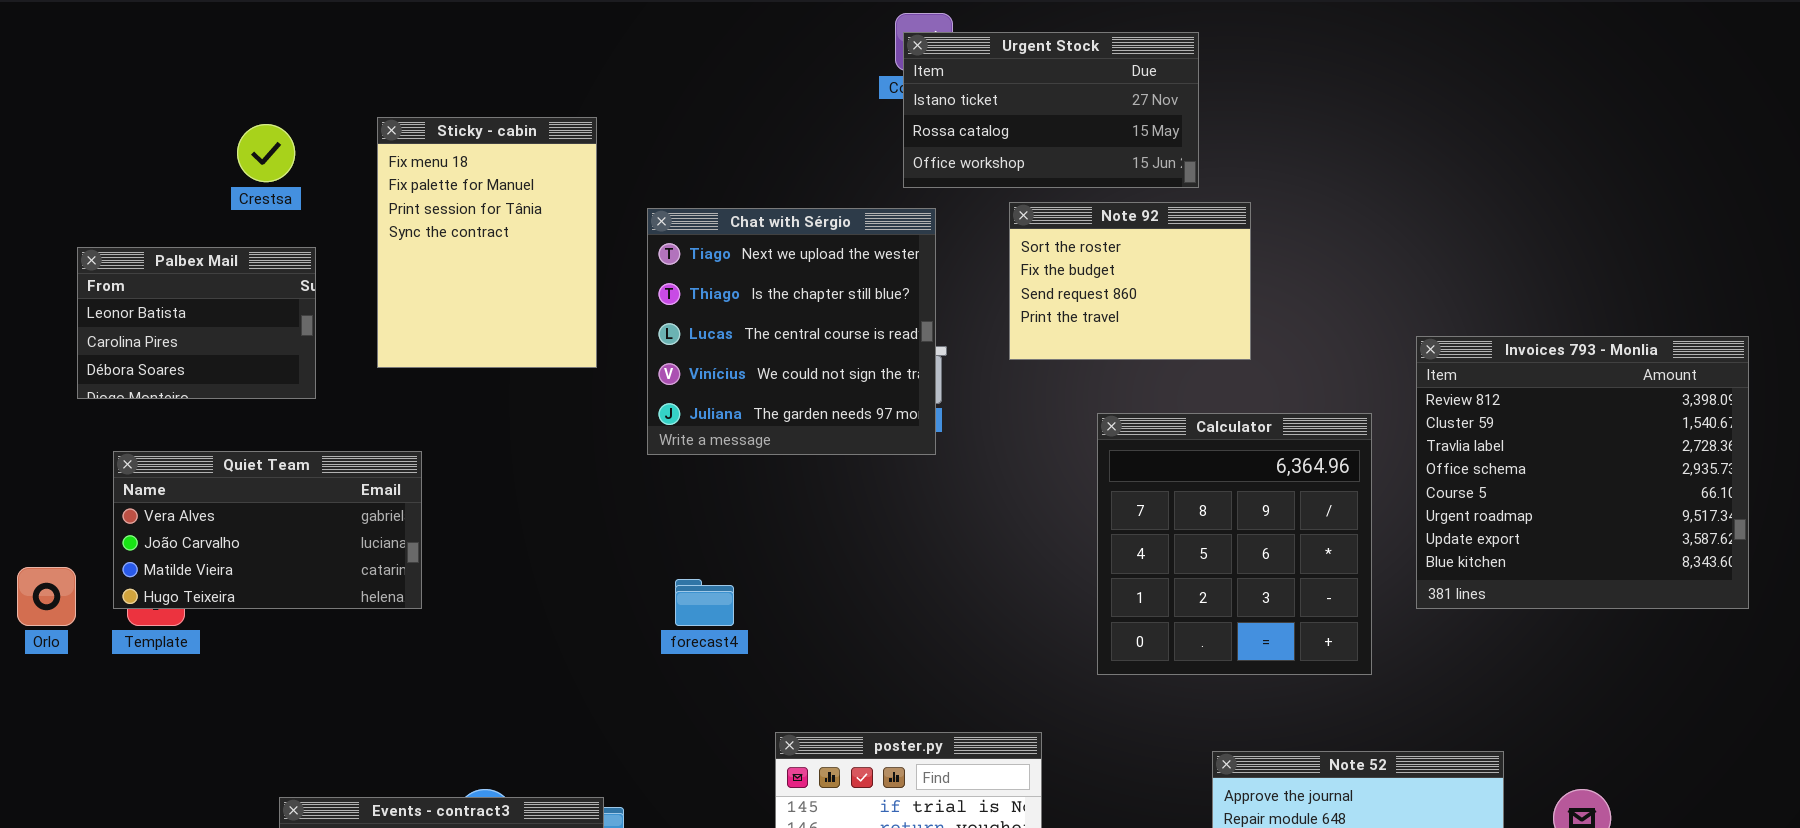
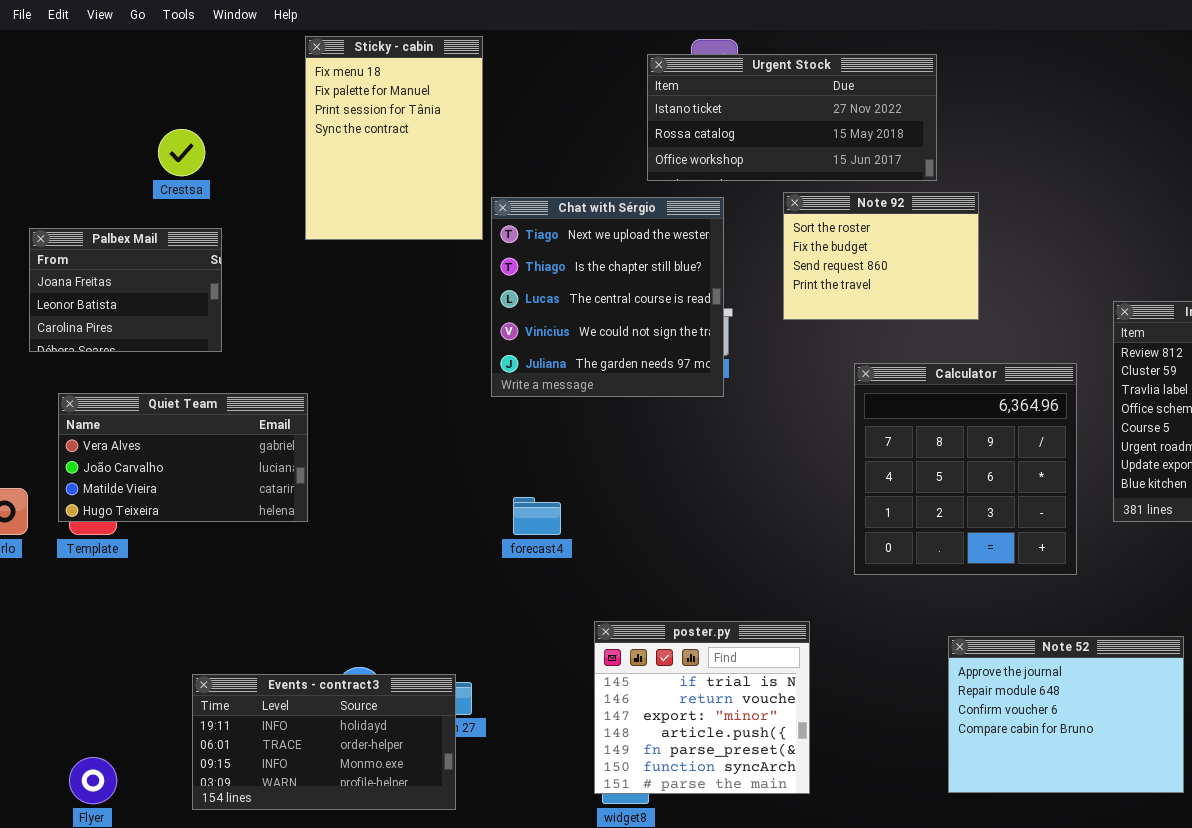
Urgent Stock: [903,32,1199,188] -> [647,54,937,181], resized
Sticky - cabin: [377,117,597,368] -> [305,36,483,240], moved
Palbex Mail: [77,247,316,399] -> [29,228,222,352], scrolled up 1 row

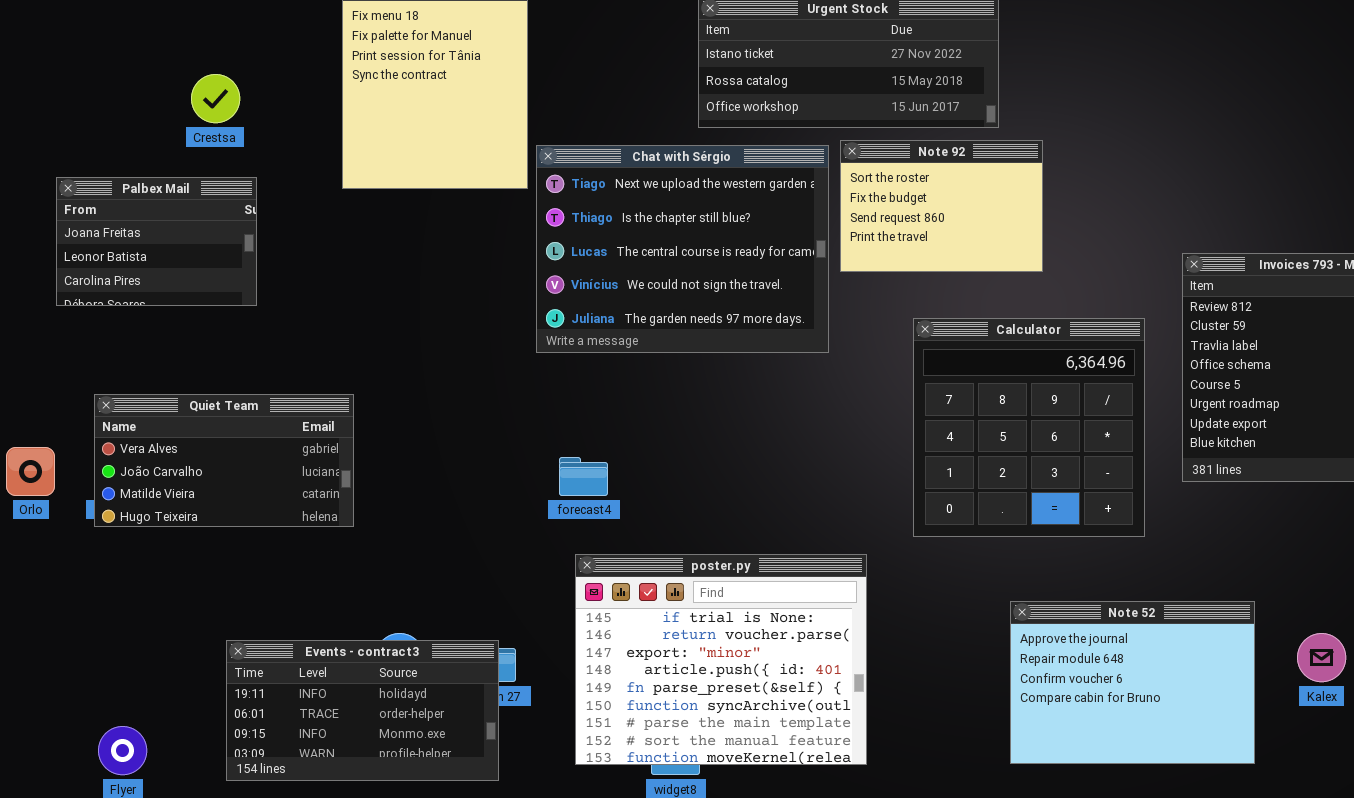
Chat with Sérgio: [491,197,724,397] -> [536,145,829,353], resized
Quiet Team: [58,393,308,522] -> [94,394,354,527], moved
poster.py: [594,621,810,794] -> [575,554,867,765], resized

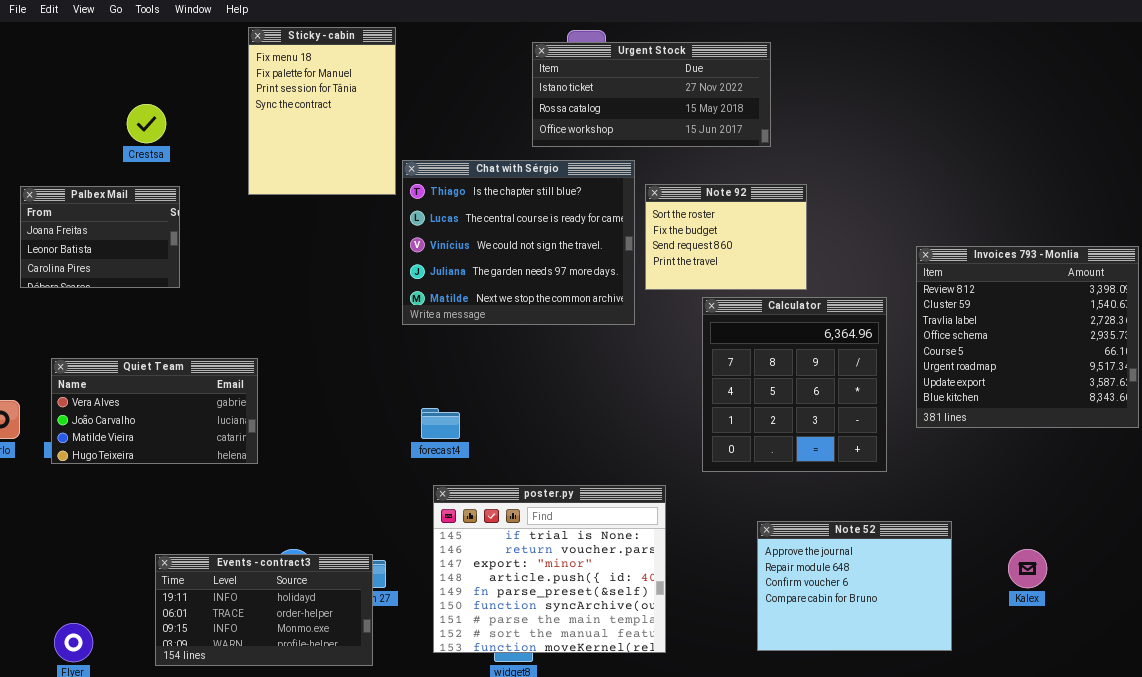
Note 92: [840,140,1043,272] -> [645,184,807,290], moved
Chat with Sérgio: [536,145,829,353] -> [402,160,635,325], scrolled down 1 row
Note 52: [1010,601,1255,764] -> [757,521,952,651], moved

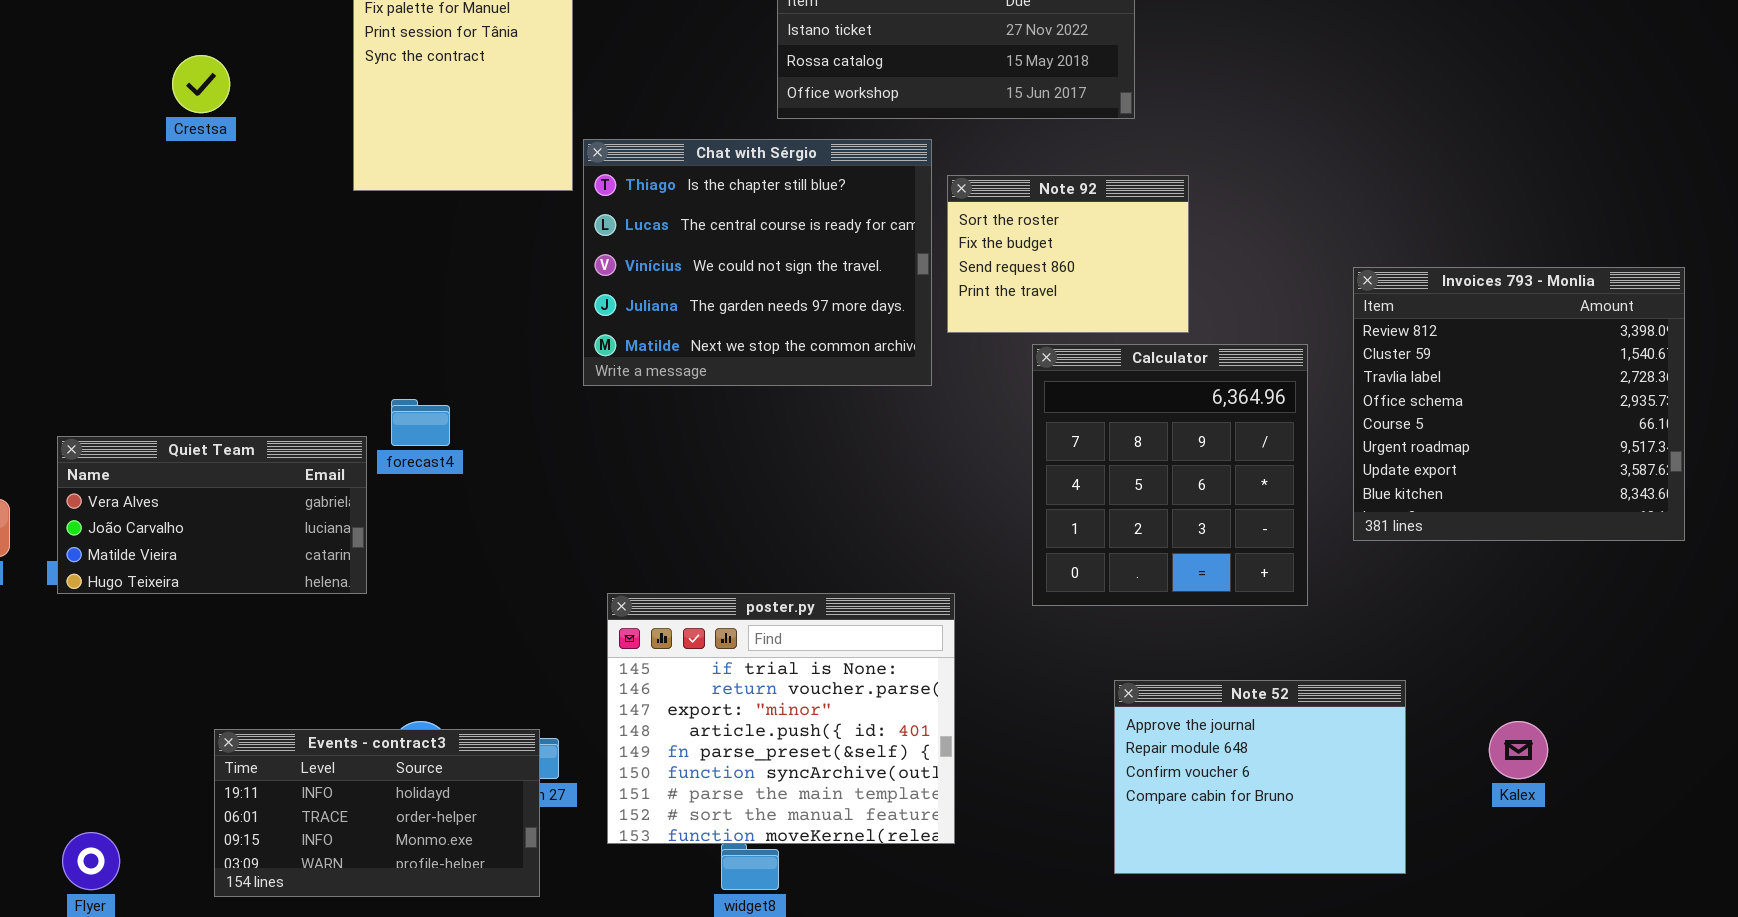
Palbex Mail: [20,186,180,288] -> none, closed
forecast4: [421,408,460,439] -> [391,399,450,446], moved
poster.py: [433,485,666,653] -> [607,593,955,844], moved

